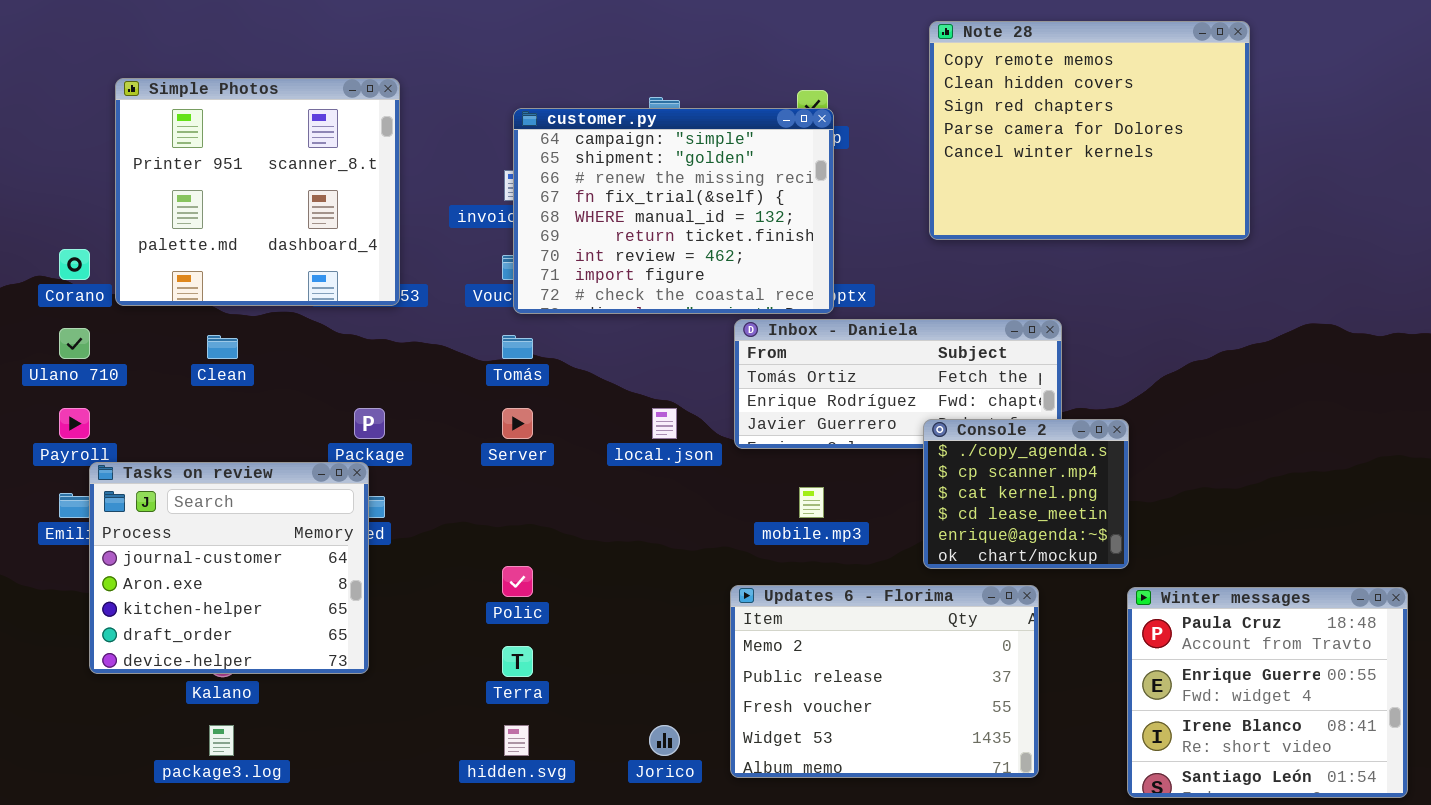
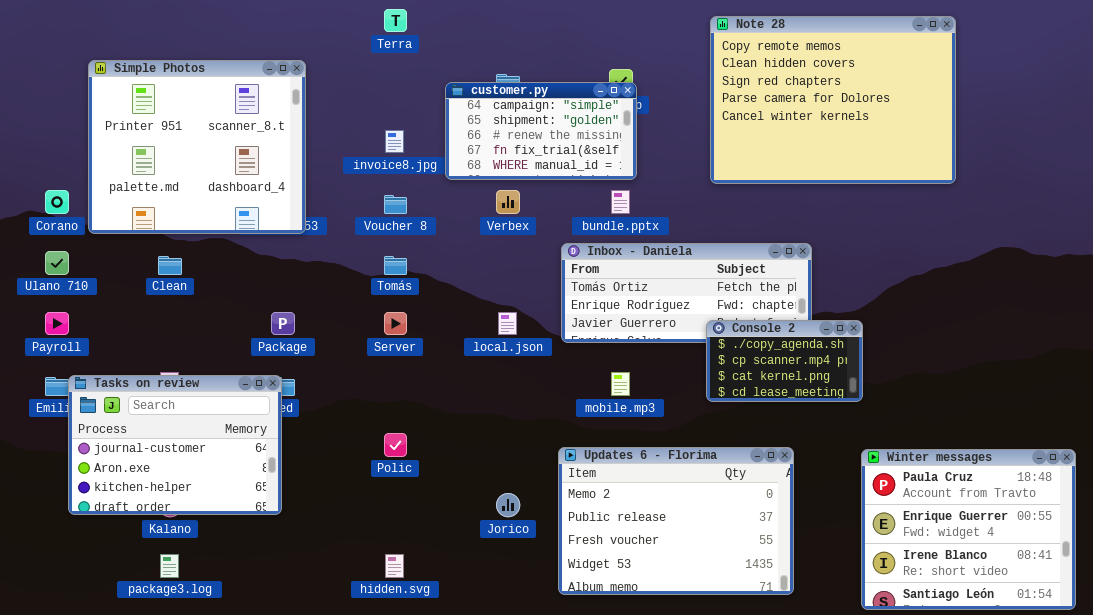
customer.py: [513,108,834,314] -> [445,82,637,180], resized
Console 2: [923,419,1129,569] -> [706,320,863,402], resized
Tasks on review: [89,462,369,674] -> [68,375,282,515], resized
Terra: [502,646,533,677] -> [384,9,407,32], moved
Jorico: [649,725,680,756] -> [496,493,520,517], moved

